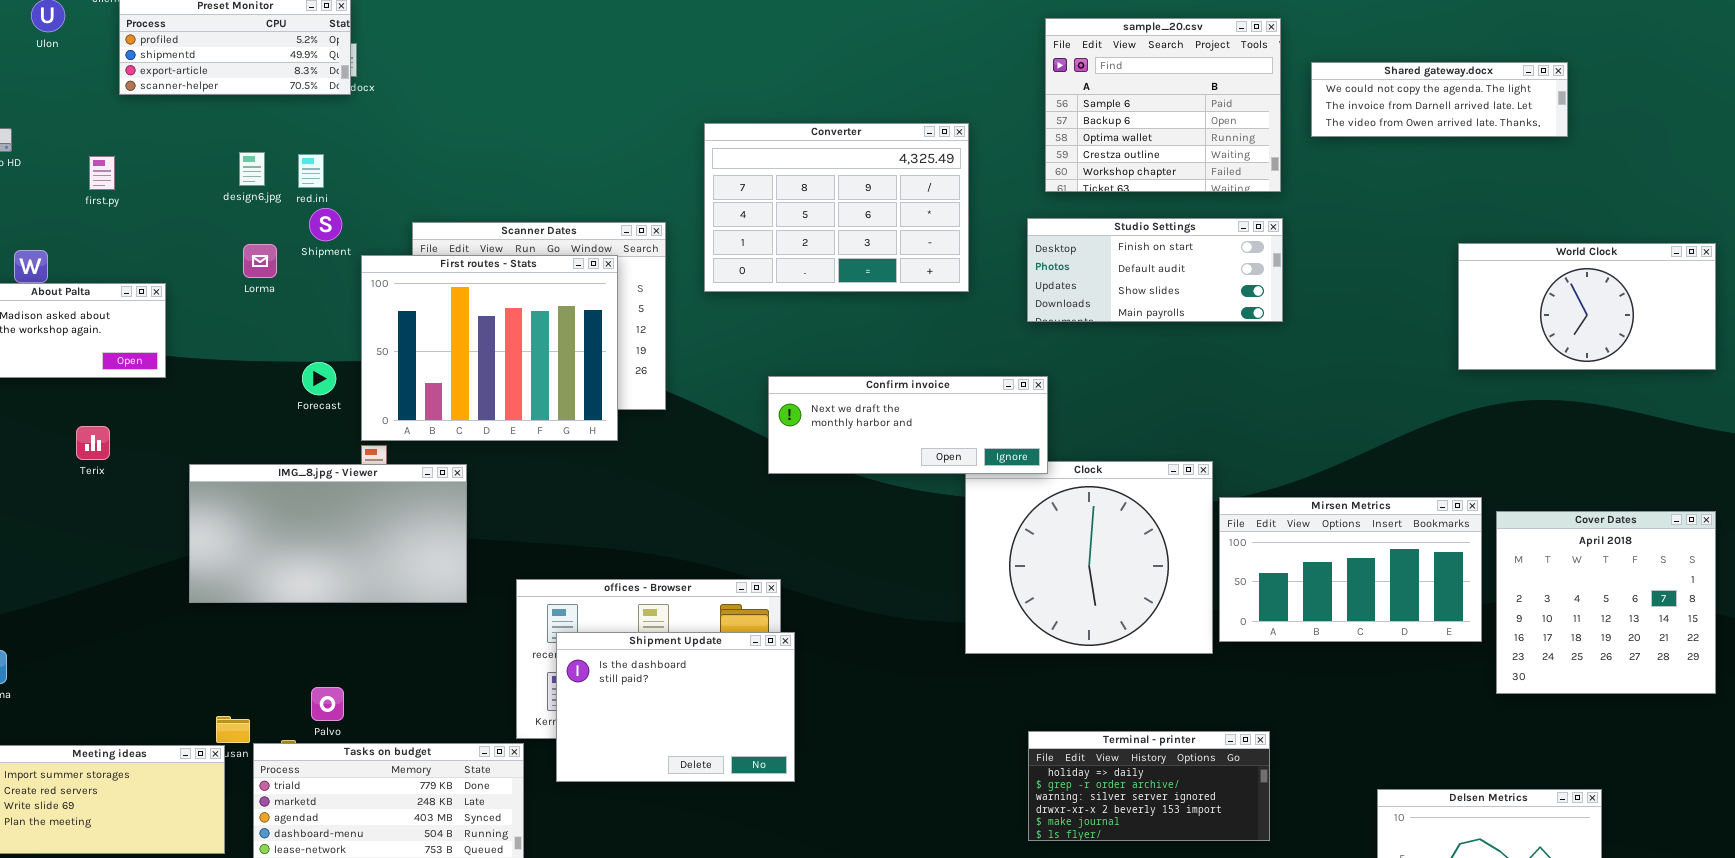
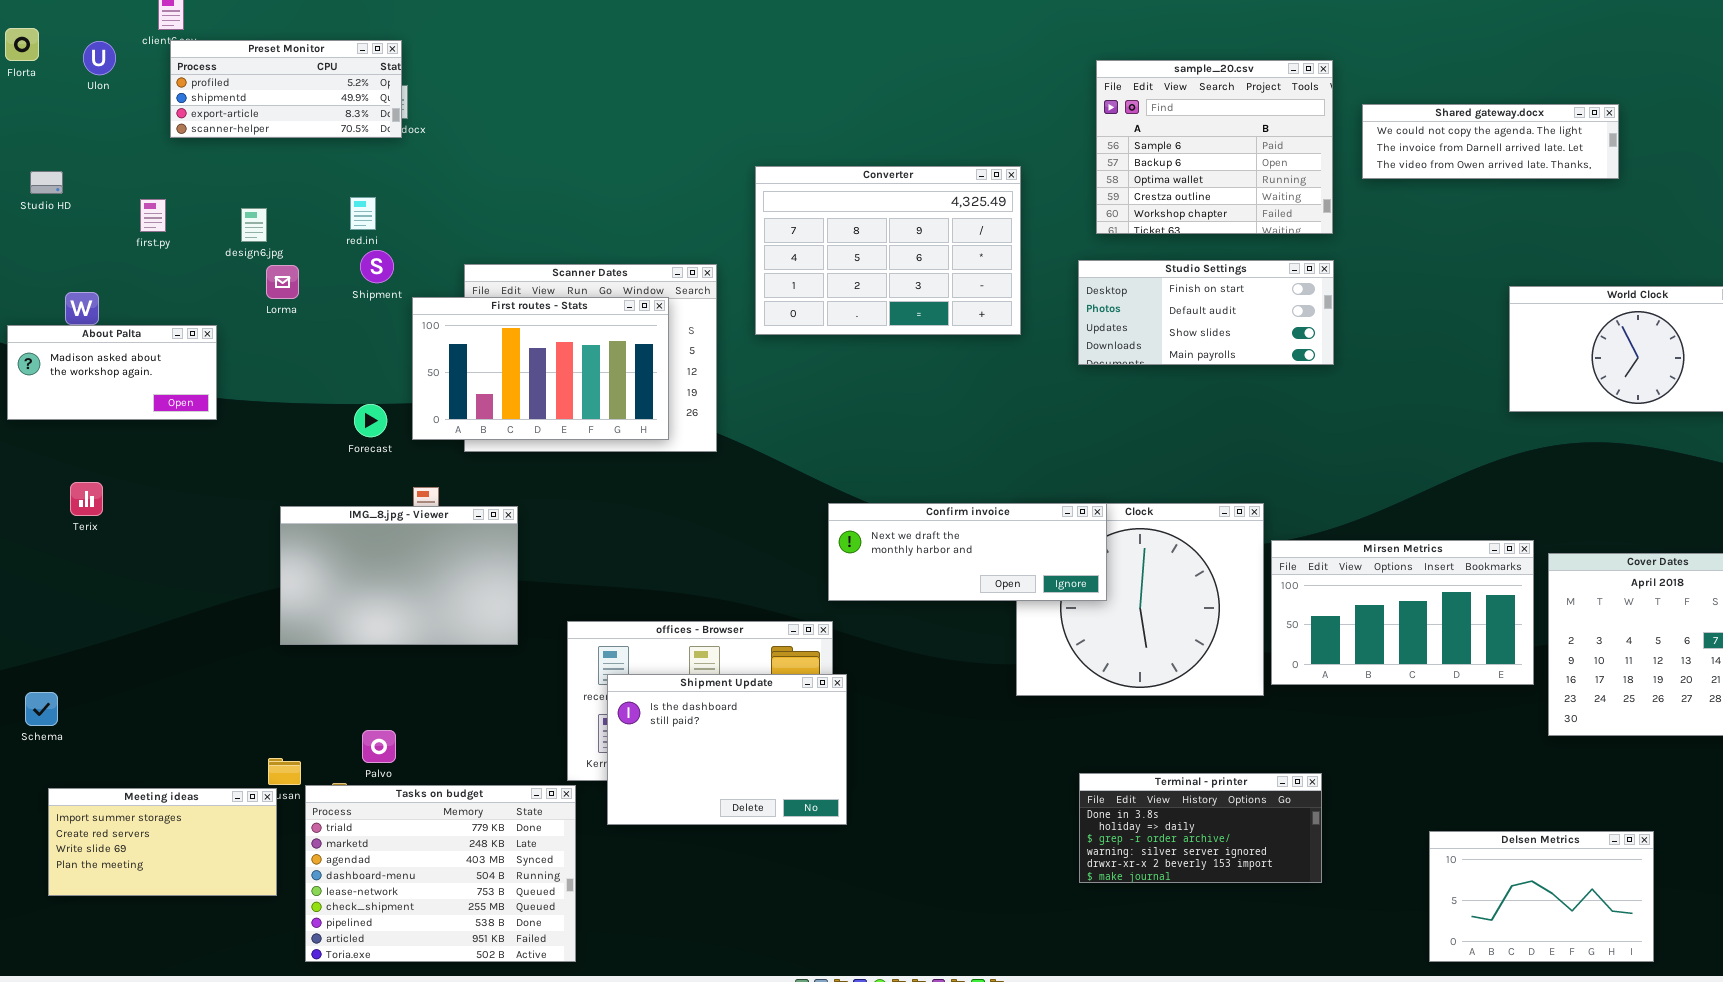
design6.jpg: [239,152,265,186] -> [241,208,267,242], moved
Lorma: [243,244,277,278] -> [266,265,299,299], moved
First routes - Stats: [361,255,618,441] -> [412,297,669,440], resized
Confirm invoice: [768,376,1048,474] -> [828,503,1107,601], moved
Terix: [76,426,110,460] -> [70,482,103,516], moved
IMG_8.jpg - Viewer: [189,464,467,603] -> [280,506,518,645], resized
Terminal - printer: [1028,731,1270,841] -> [1079,773,1322,883], scrolled up 1 row

